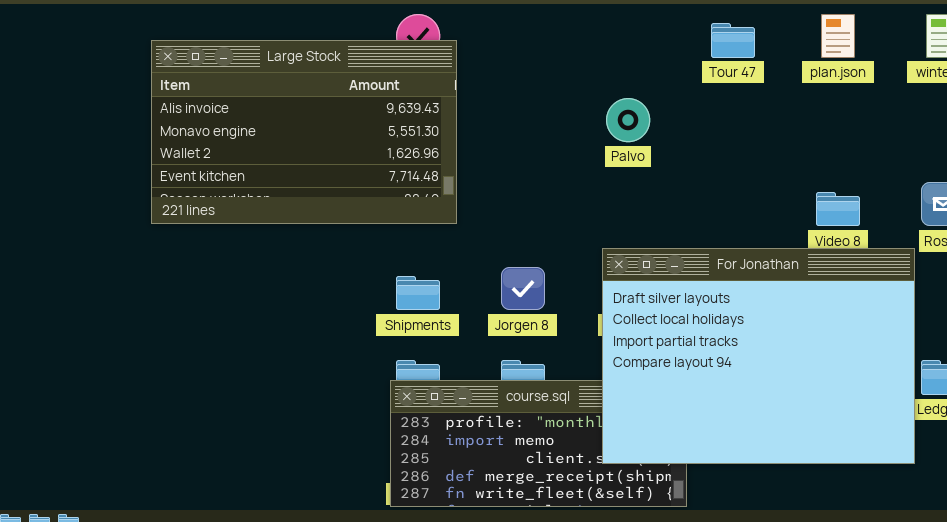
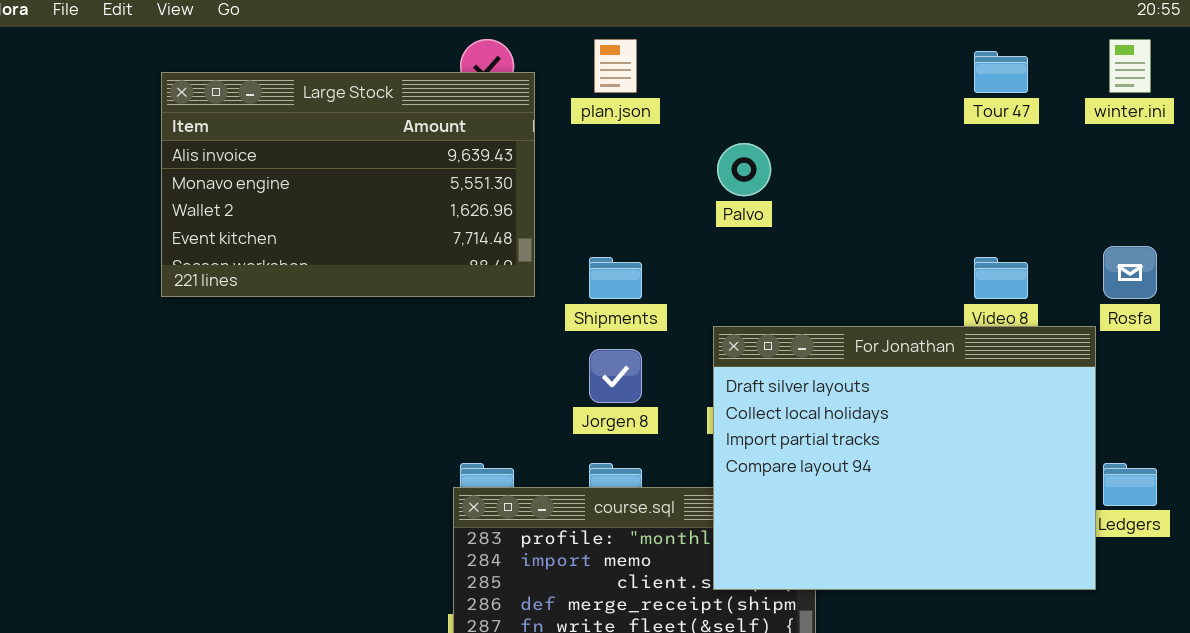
plan.json: [821,14,855,58] -> [594,39,637,93], moved
Tour 47: [711,23,755,58] -> [974,51,1028,93], moved
Shipments: [396,276,440,310] -> [589,257,642,299], moved

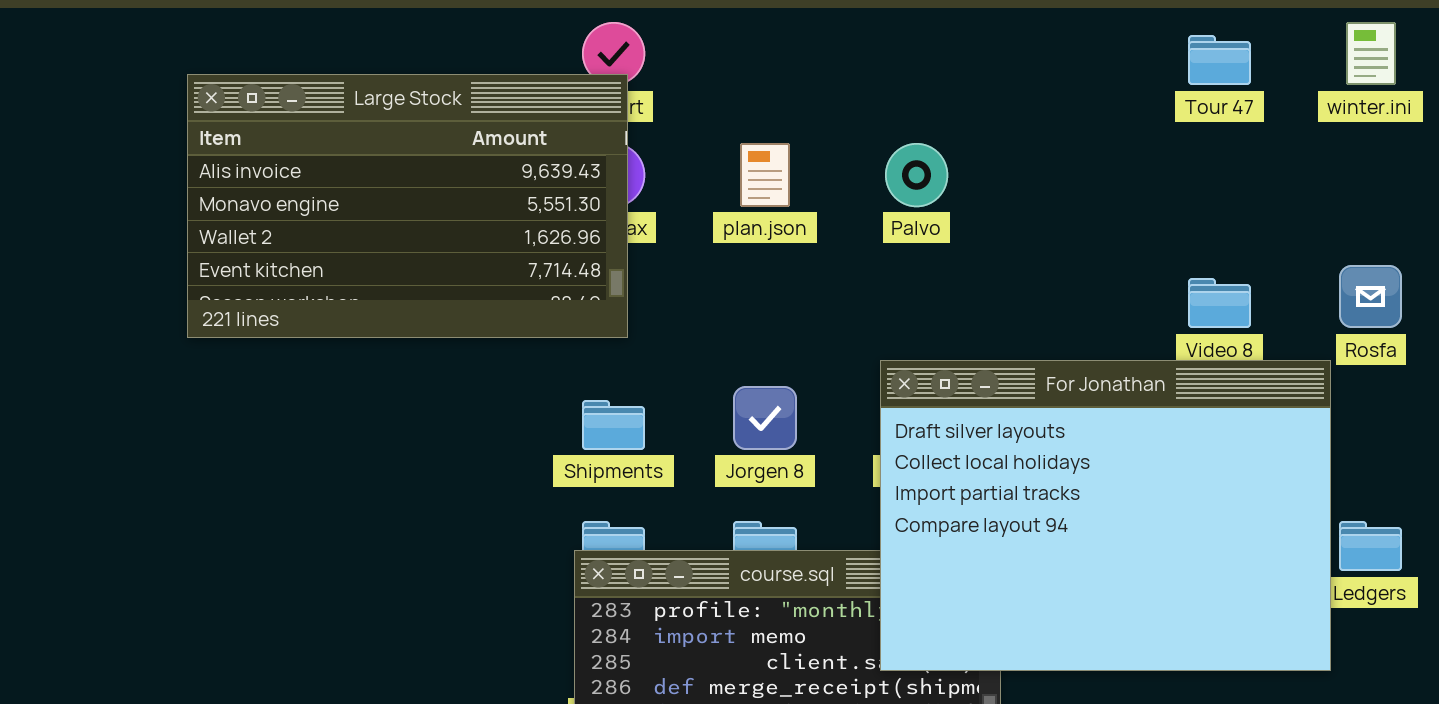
plan.json: [594,39,637,93] -> [740,143,790,207], moved
Large Stock: [161,72,535,297] -> [187,74,628,338], moved
Shipments: [589,257,642,299] -> [582,400,645,450], moved

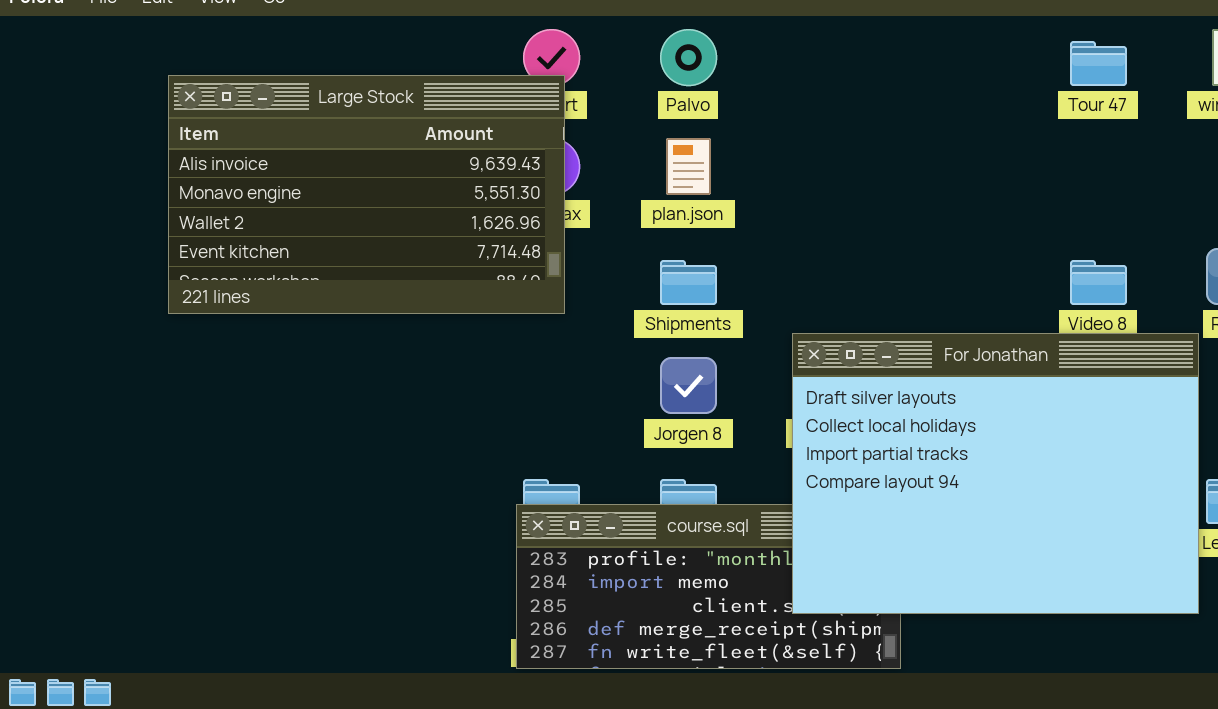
Palvo: [885,143,948,207] -> [660,29,717,86], moved
Shipments: [582,400,645,450] -> [660,260,717,305], moved

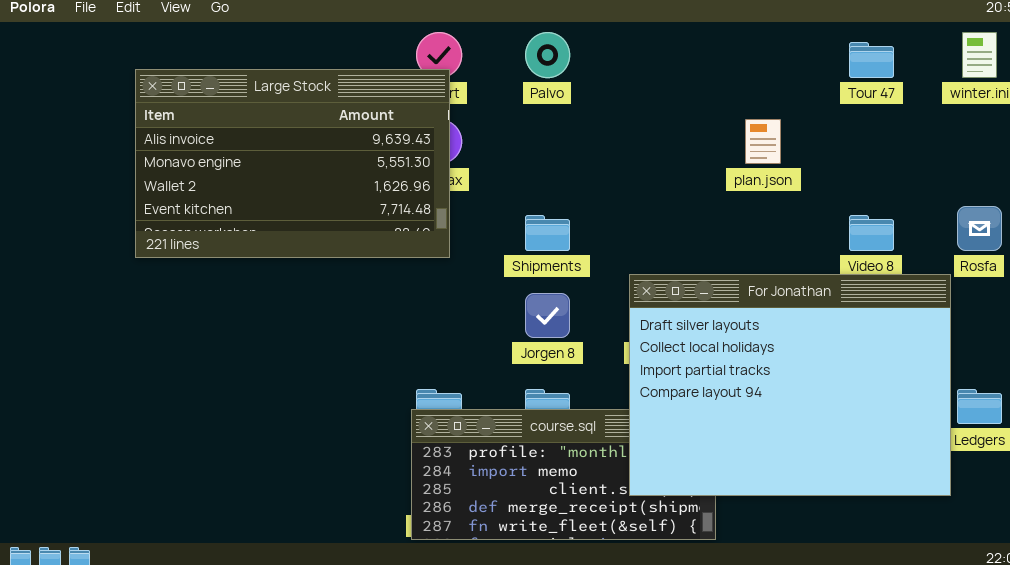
plan.json: [666,138,711,195] -> [745,119,781,164], moved

